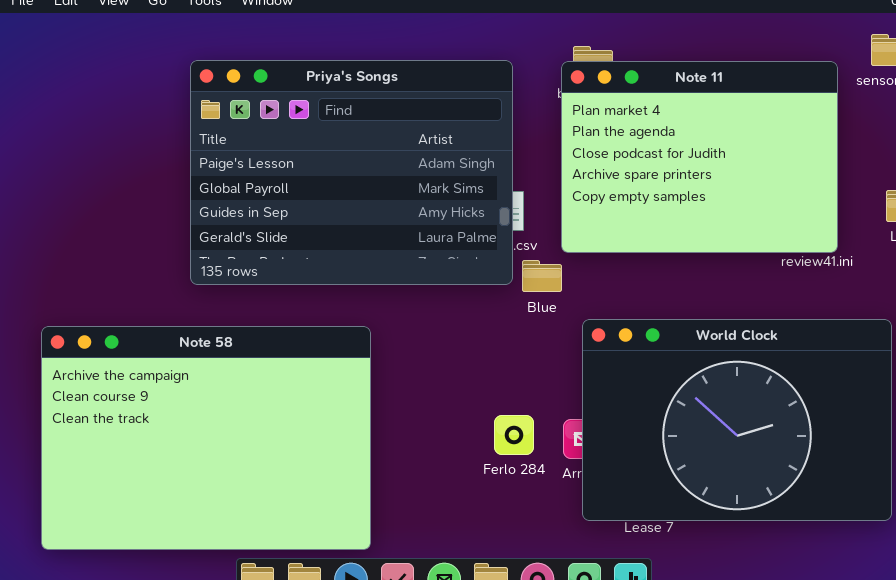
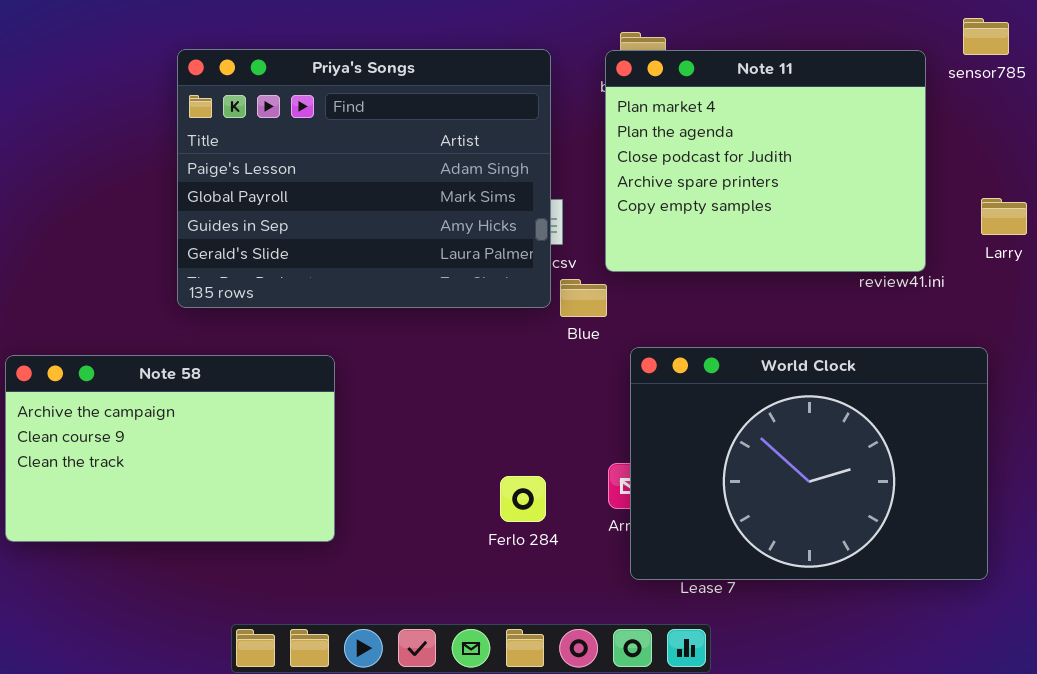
Note 58: [41,326,371,550] -> [5,355,335,542], resized
Ferlo 284: [494,415,534,455] -> [500,476,546,522], moved

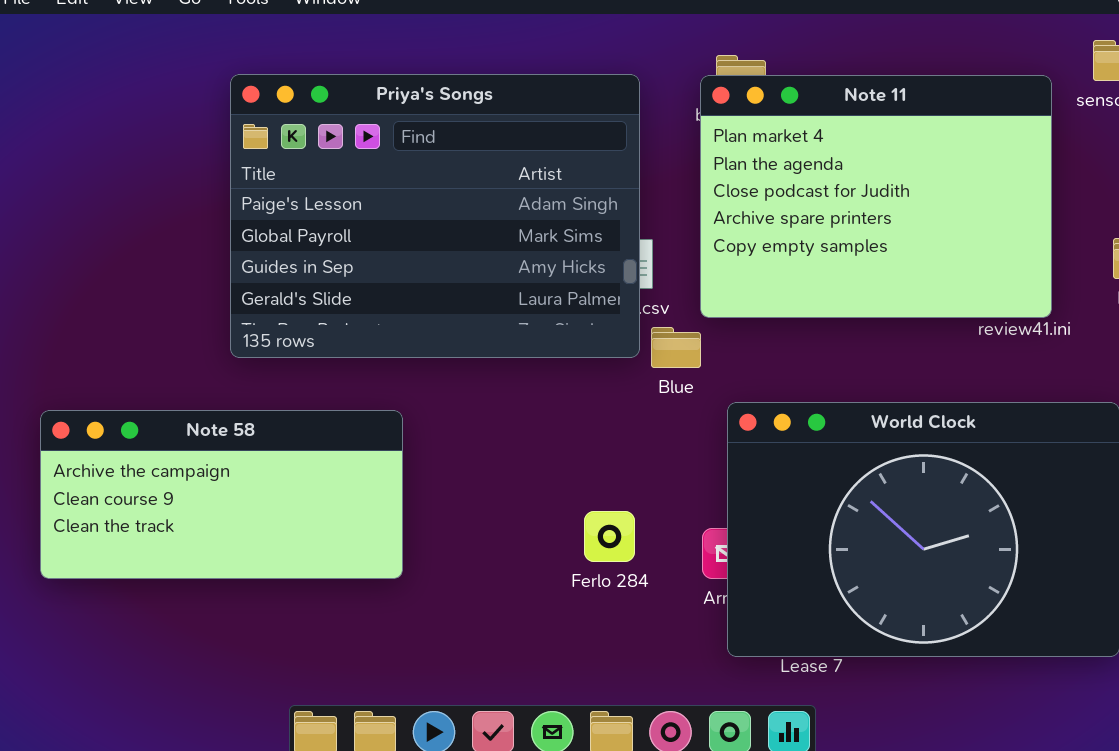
Note 58: [5,355,335,542] -> [40,410,403,579], resized
Ferlo 284: [500,476,546,522] -> [584,511,635,562], moved

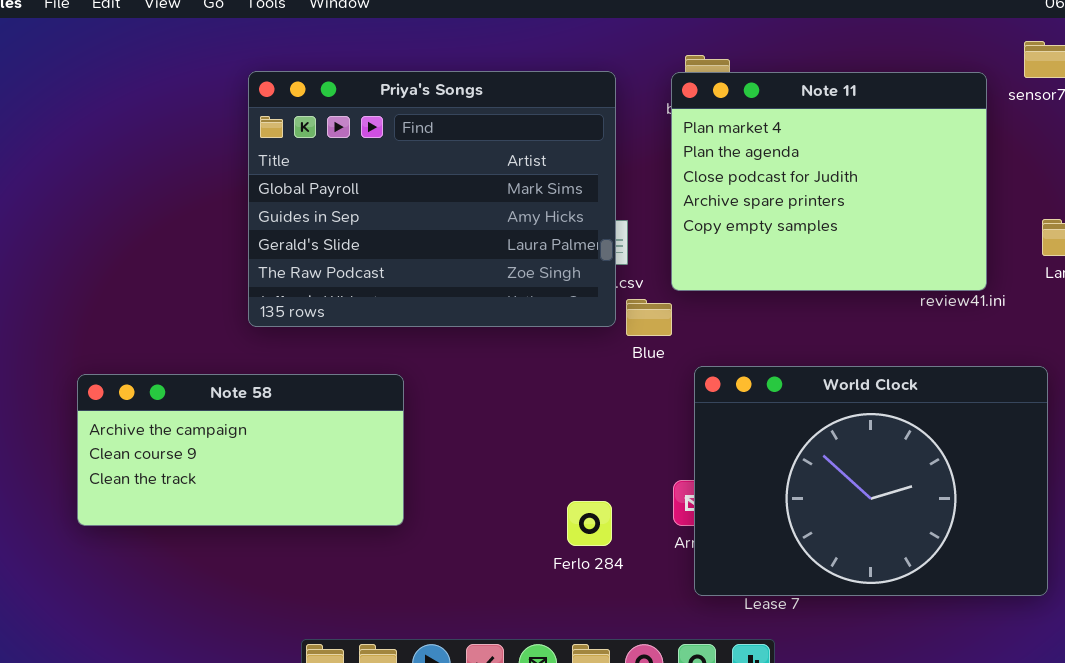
Priya's Songs: [230,74,640,358] -> [248,71,616,327], scrolled down 1 row
Ferlo 284: [584,511,635,562] -> [567,501,612,546], moved

